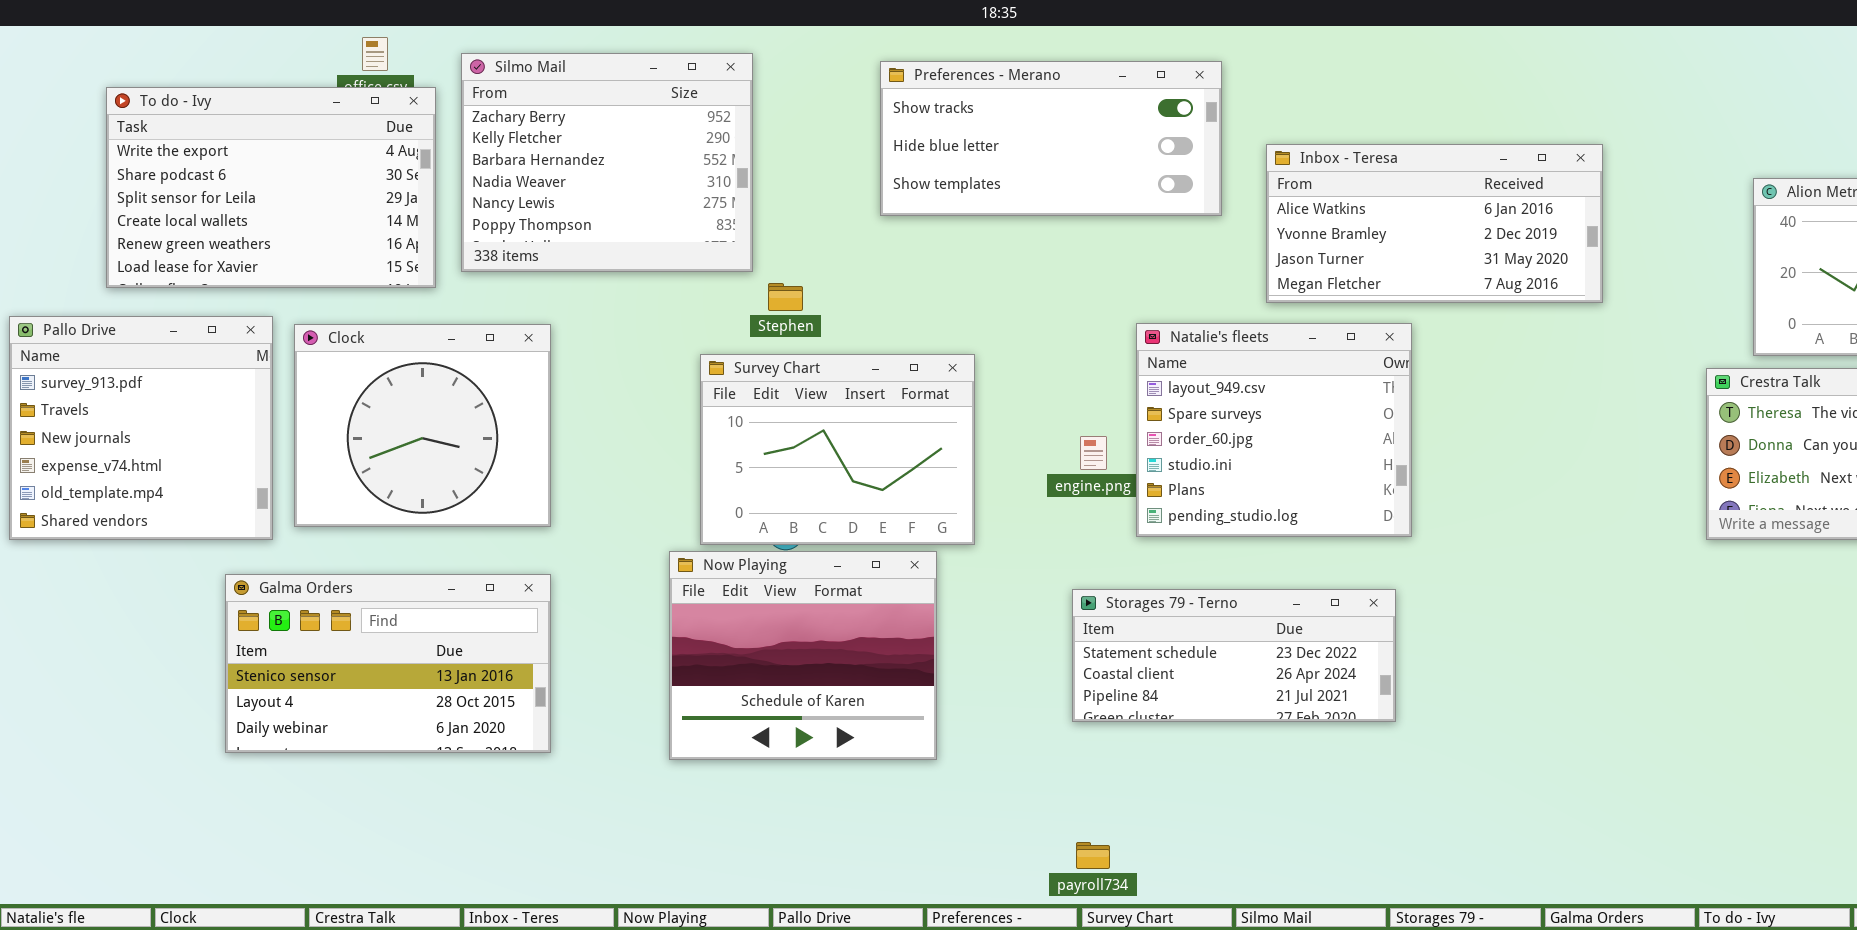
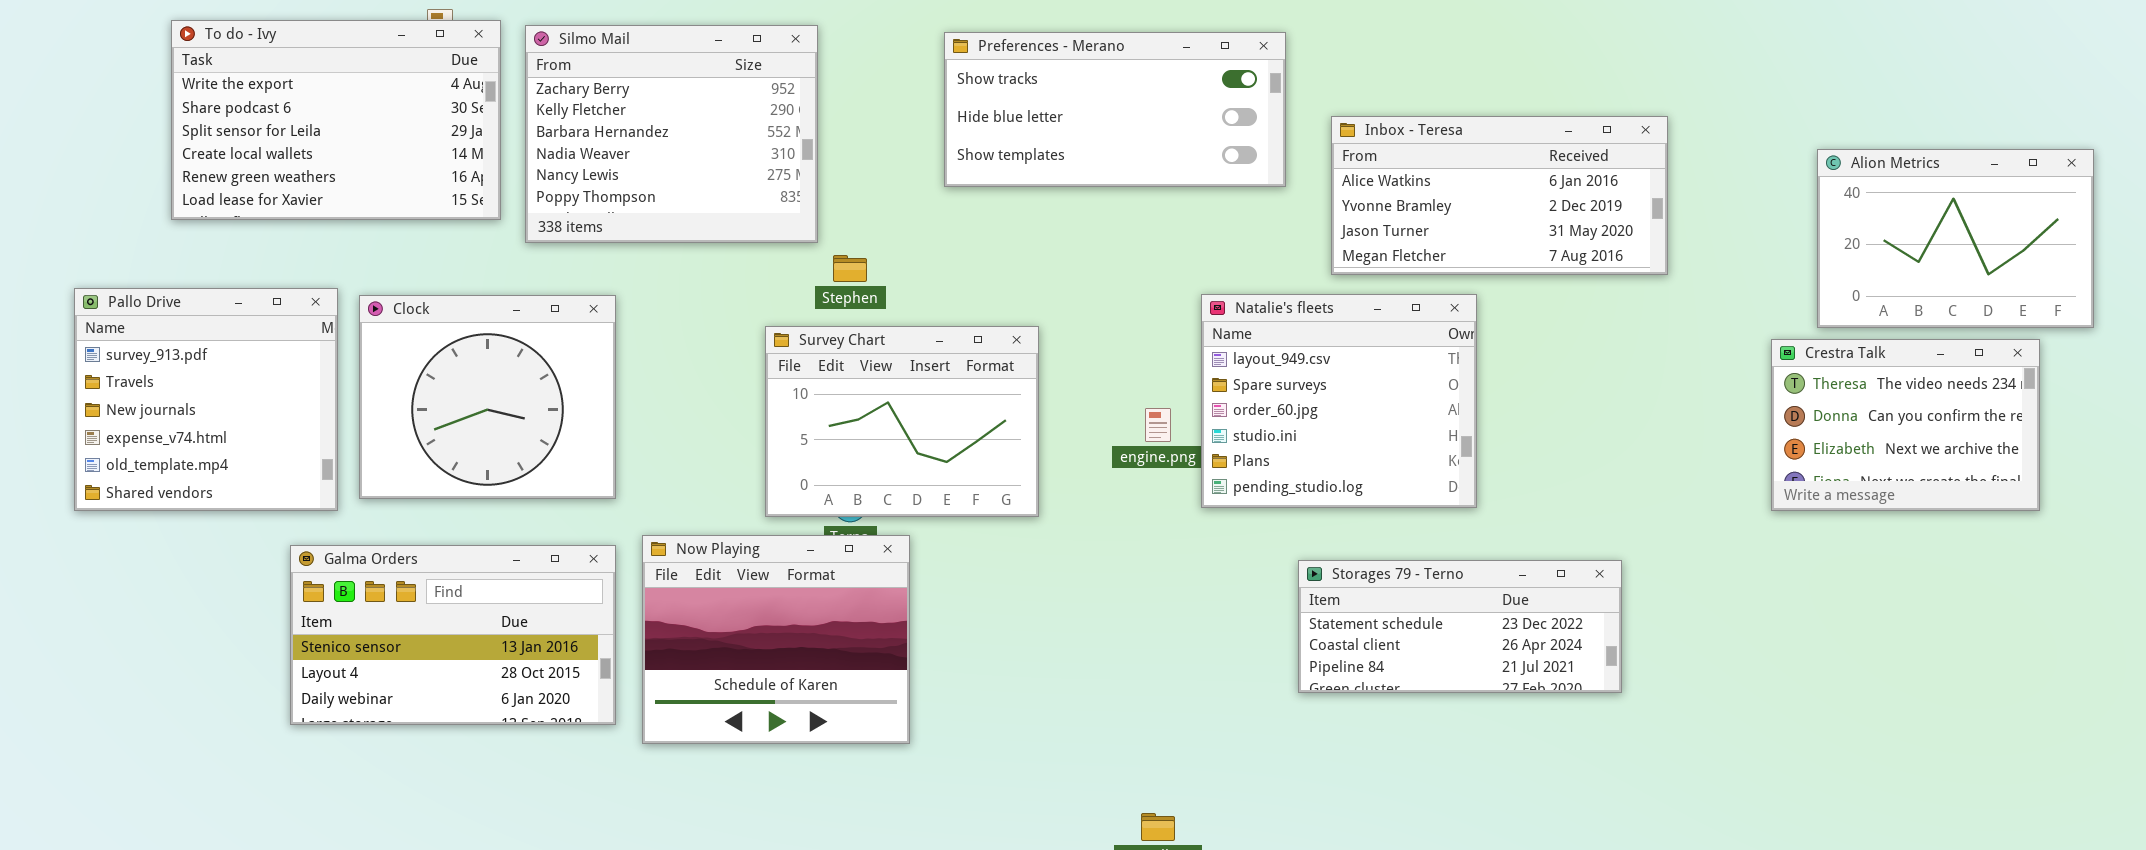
To do - Ivy: [106,87,436,288] -> [171,20,501,220], moved
Now Playing: [669,551,937,760] -> [642,535,910,744], moved
Storages 79 - Terno: [1072,589,1396,722] -> [1298,560,1622,693], moved

